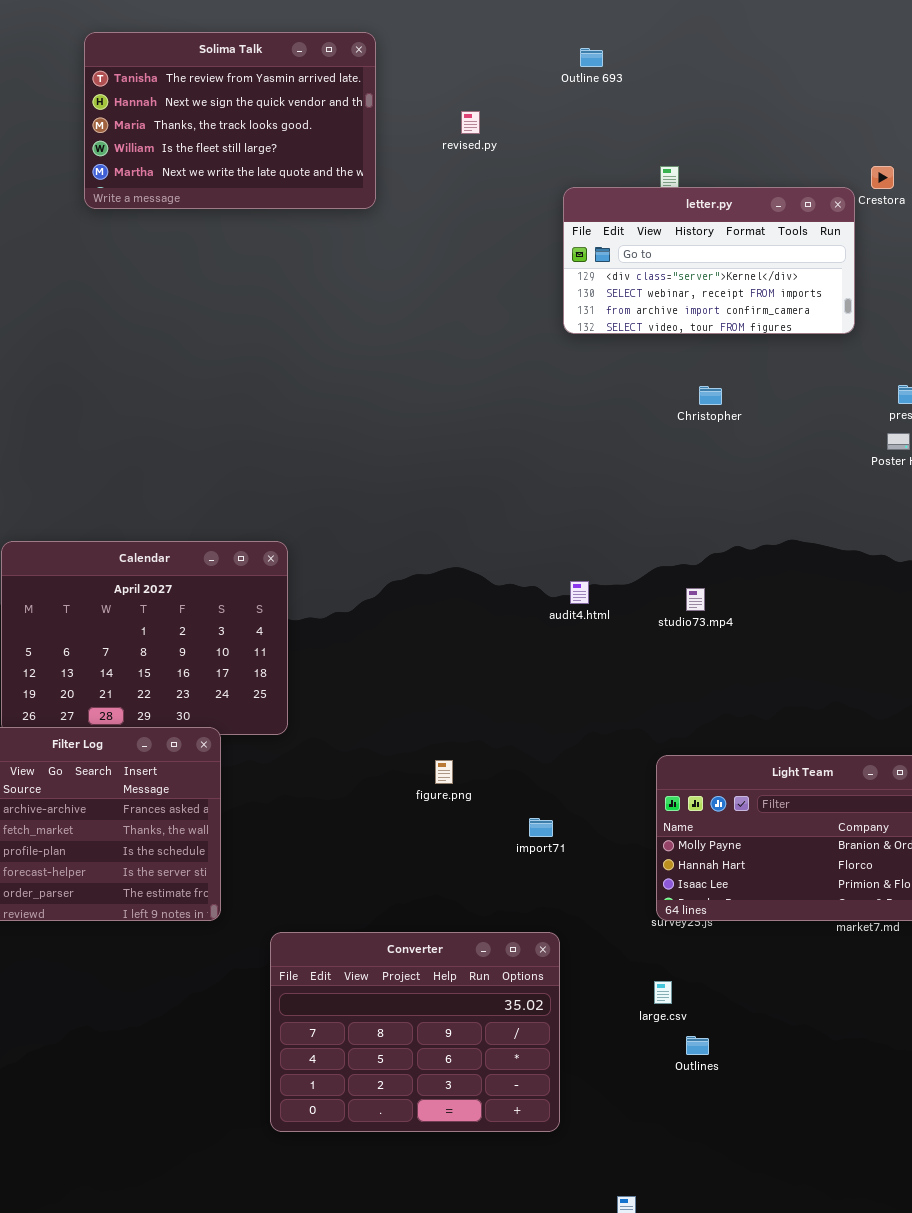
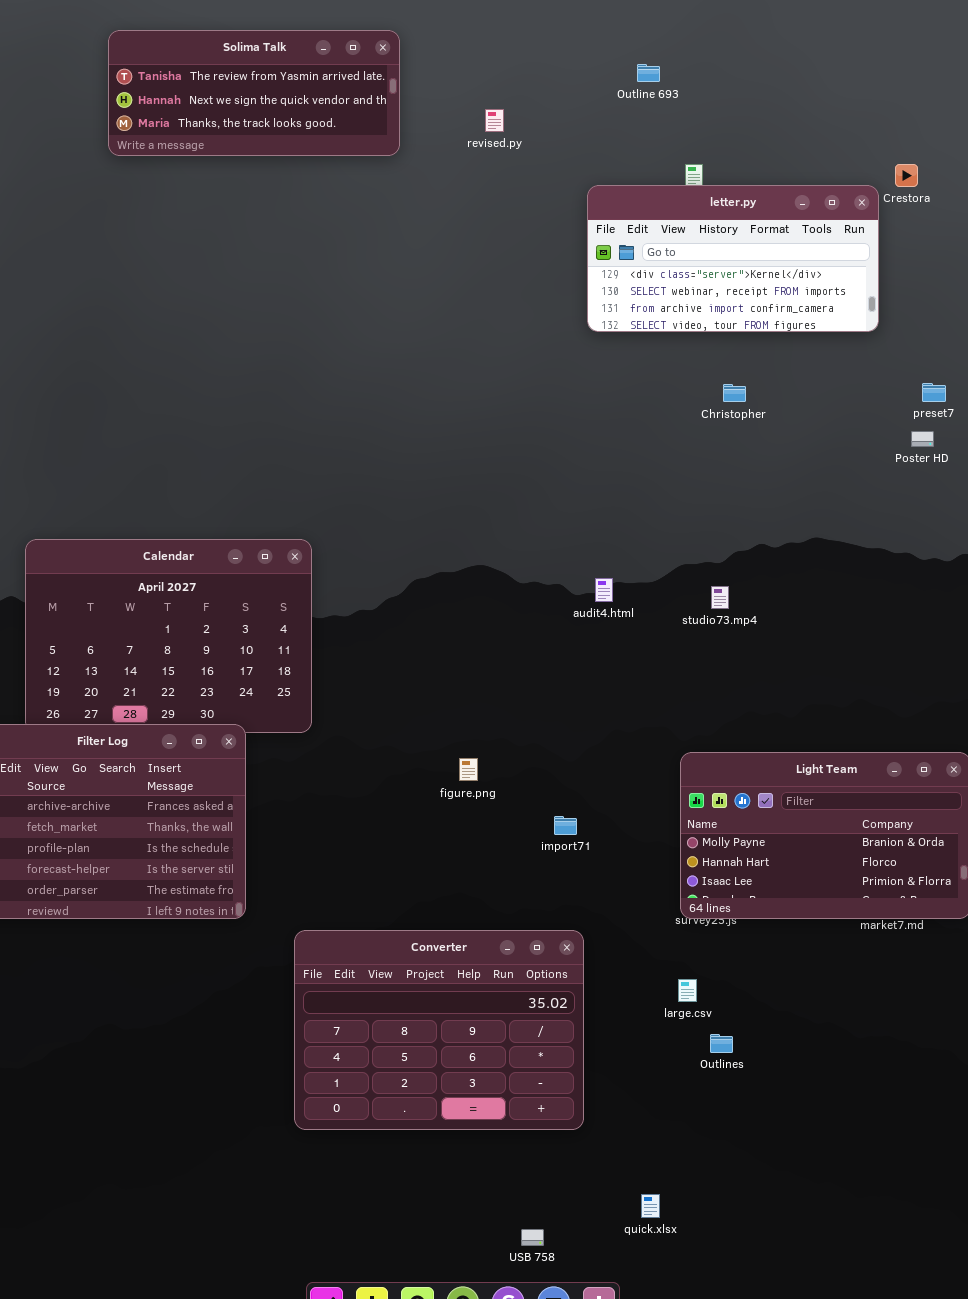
Solima Talk: [84,32,376,209] -> [108,30,400,156], resized
Outline 693: [580,48,603,67] -> [637,64,660,82], moved

